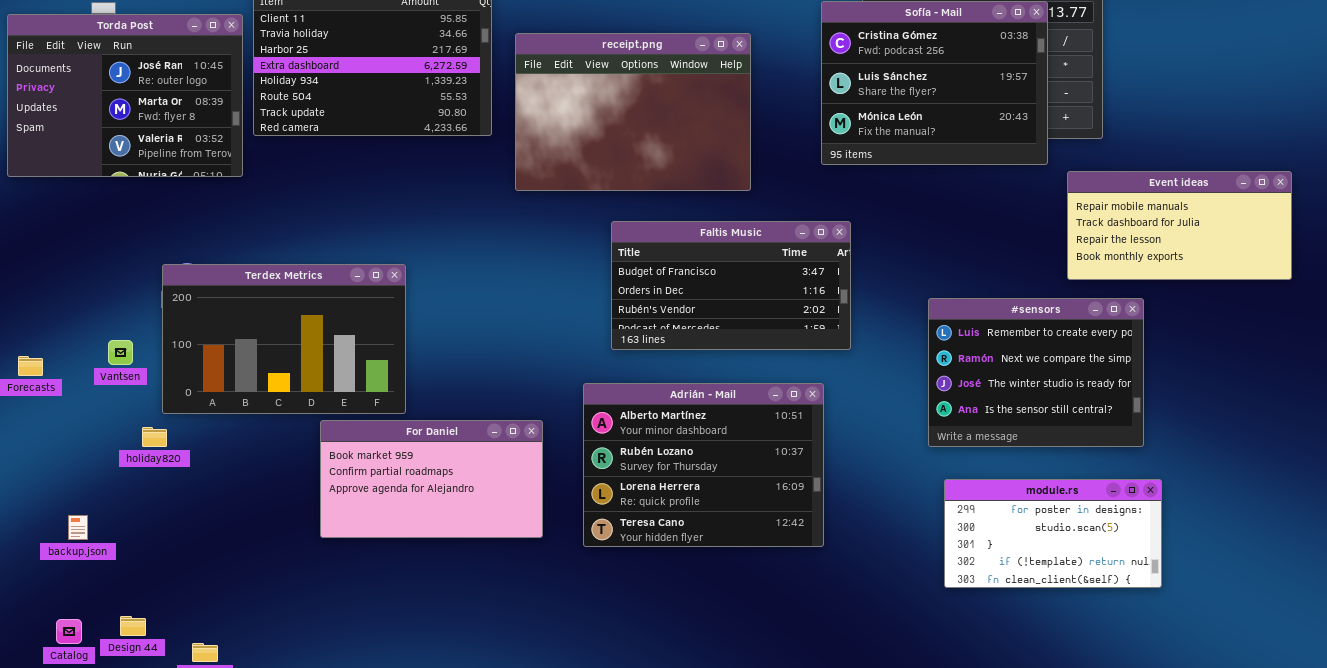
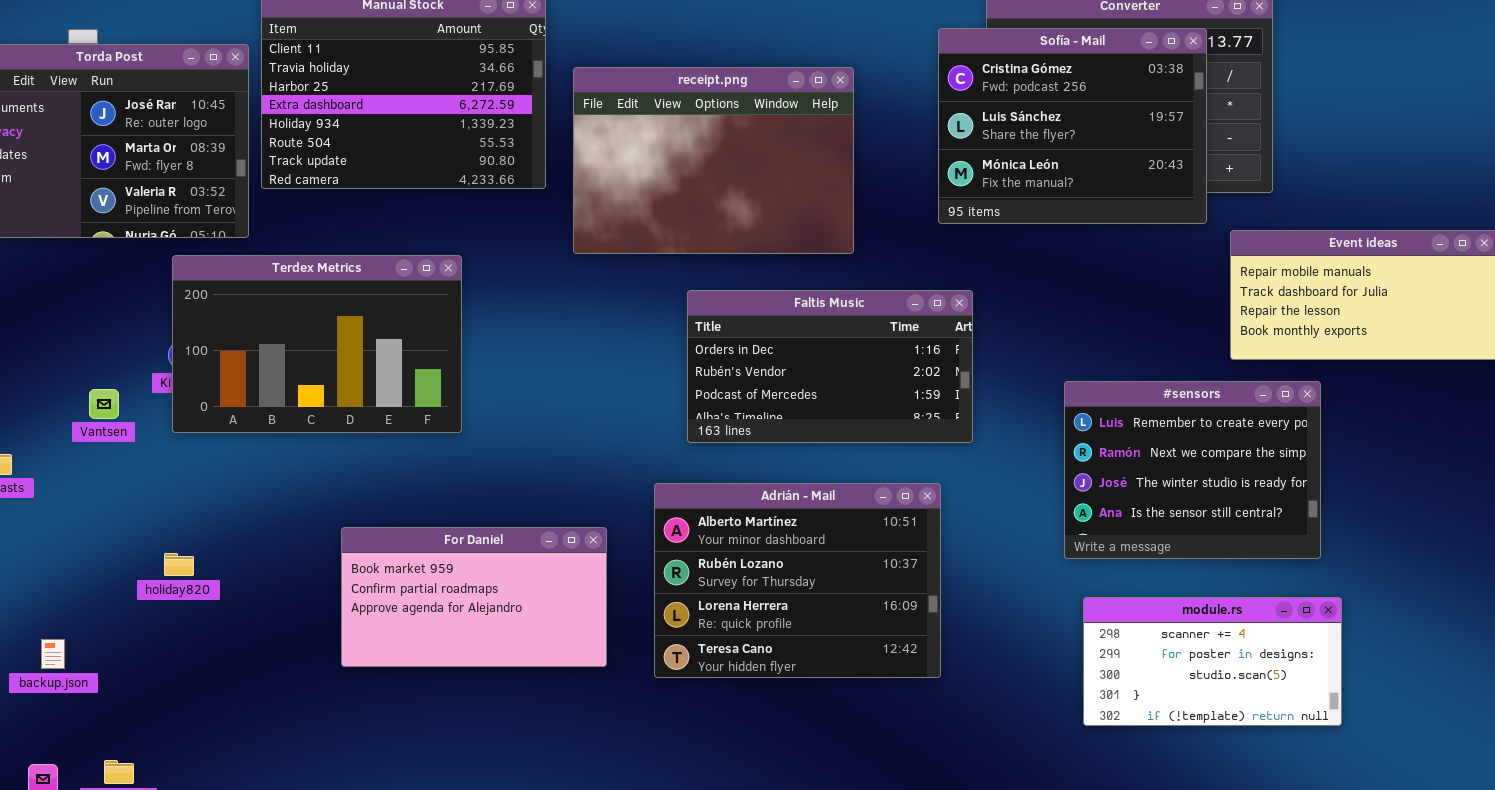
Faltis Music: [611,221,851,350] -> [687,290,973,443], scrolled down 1 row
Terdex Metrics: [162,264,406,414] -> [172,255,462,433], moved
Vantsen: [108,340,133,365] -> [89,389,119,419], moved
holiday820: [142,427,167,447] -> [164,553,194,576], moved
module.rs: [944,479,1162,588] -> [1083,597,1342,726], scrolled up 1 row

